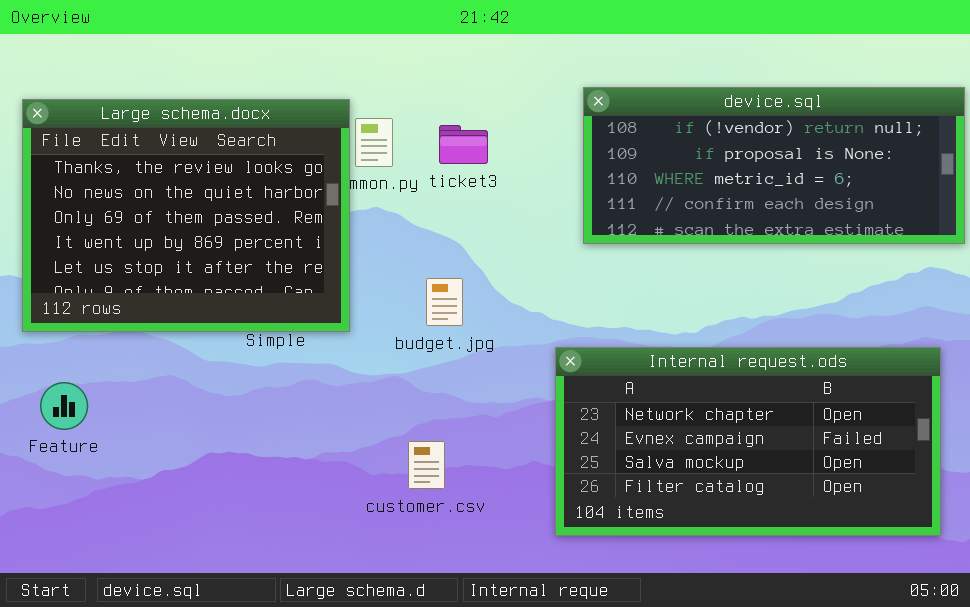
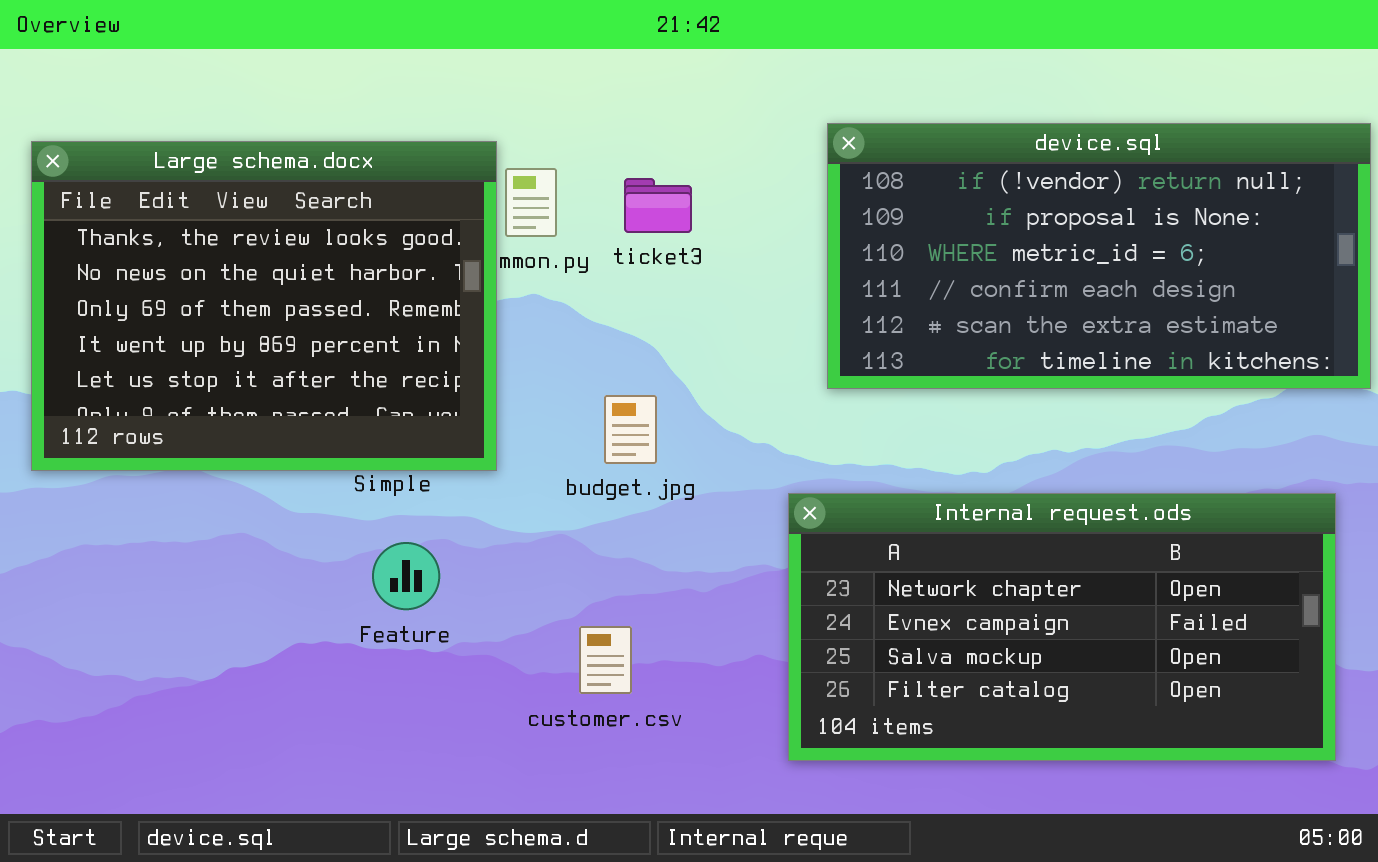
device.sql: [583,87,965,244] -> [827,123,1371,389], resized
Feature: [40,382,88,430] -> [372,542,440,610], moved

